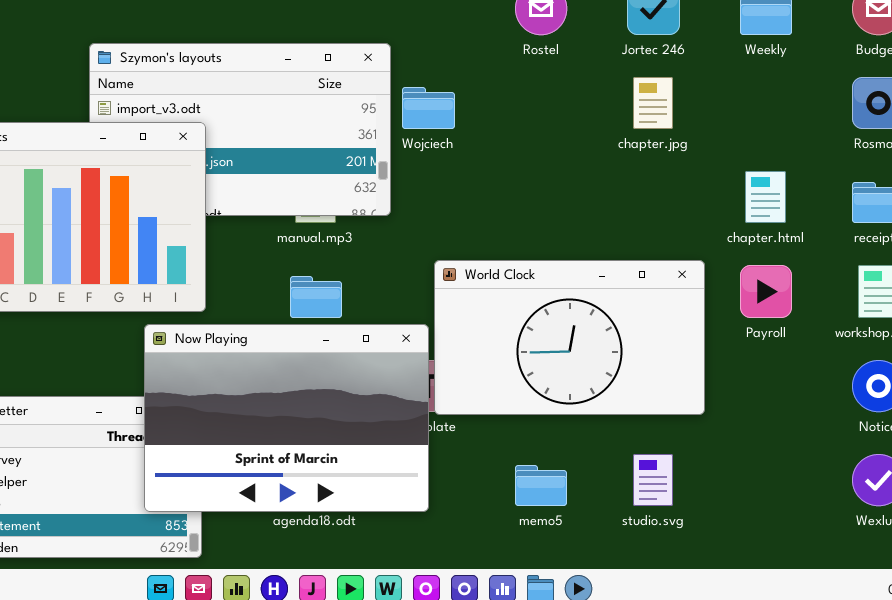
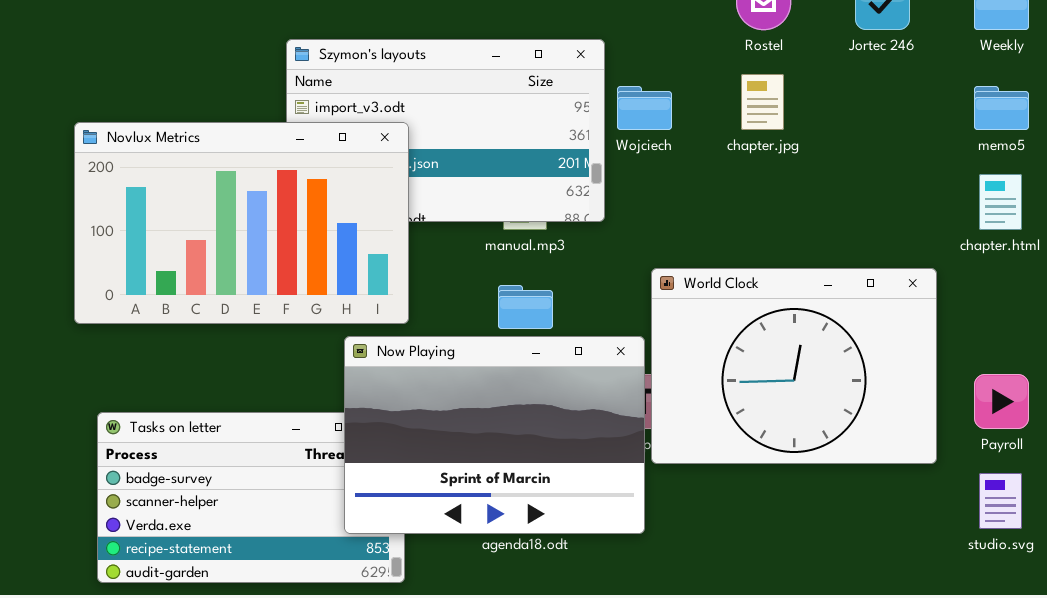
chapter.jpg: [633,77,673,129] -> [741,74,784,130], moved
World Clock: [434,260,705,415] -> [651,268,937,464], resized
Payroll: [740,265,792,318] -> [974,374,1029,429], moved
studio.svg: [633,454,673,506] -> [979,473,1022,529], moved
memo5: [515,465,567,506] -> [974,86,1029,130], moved

